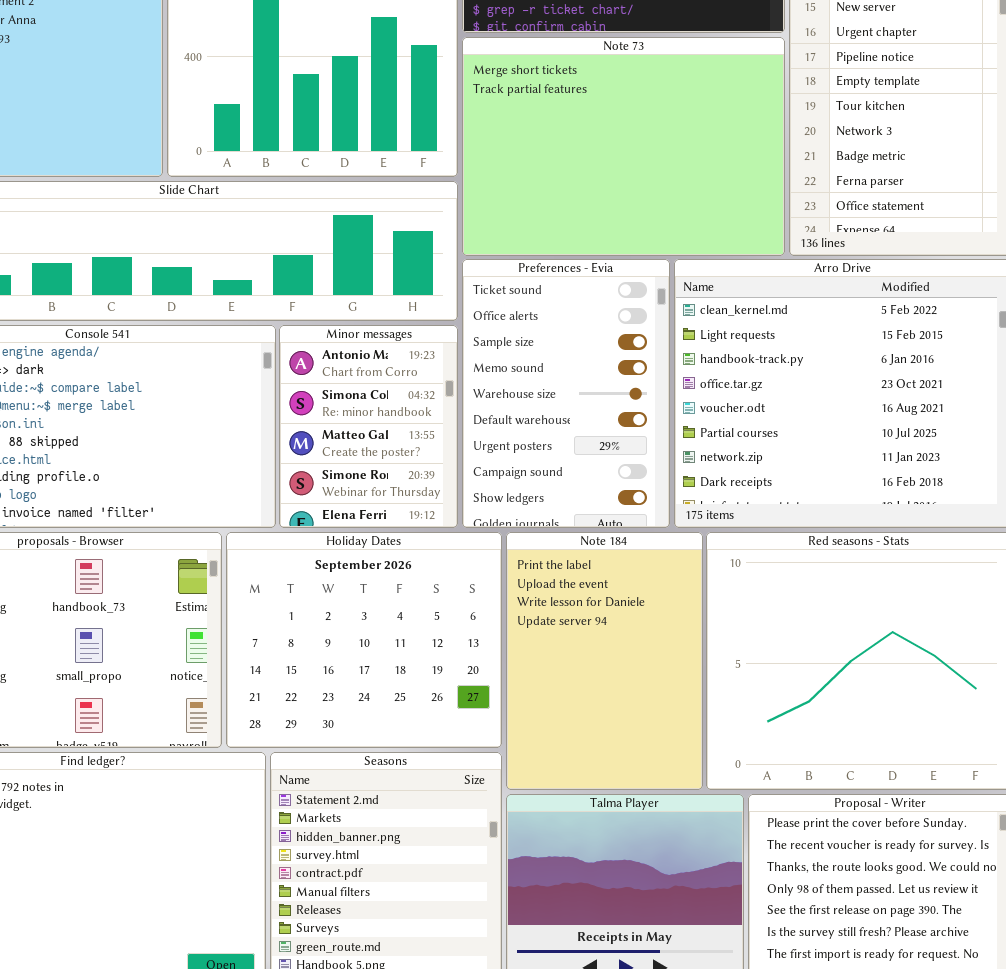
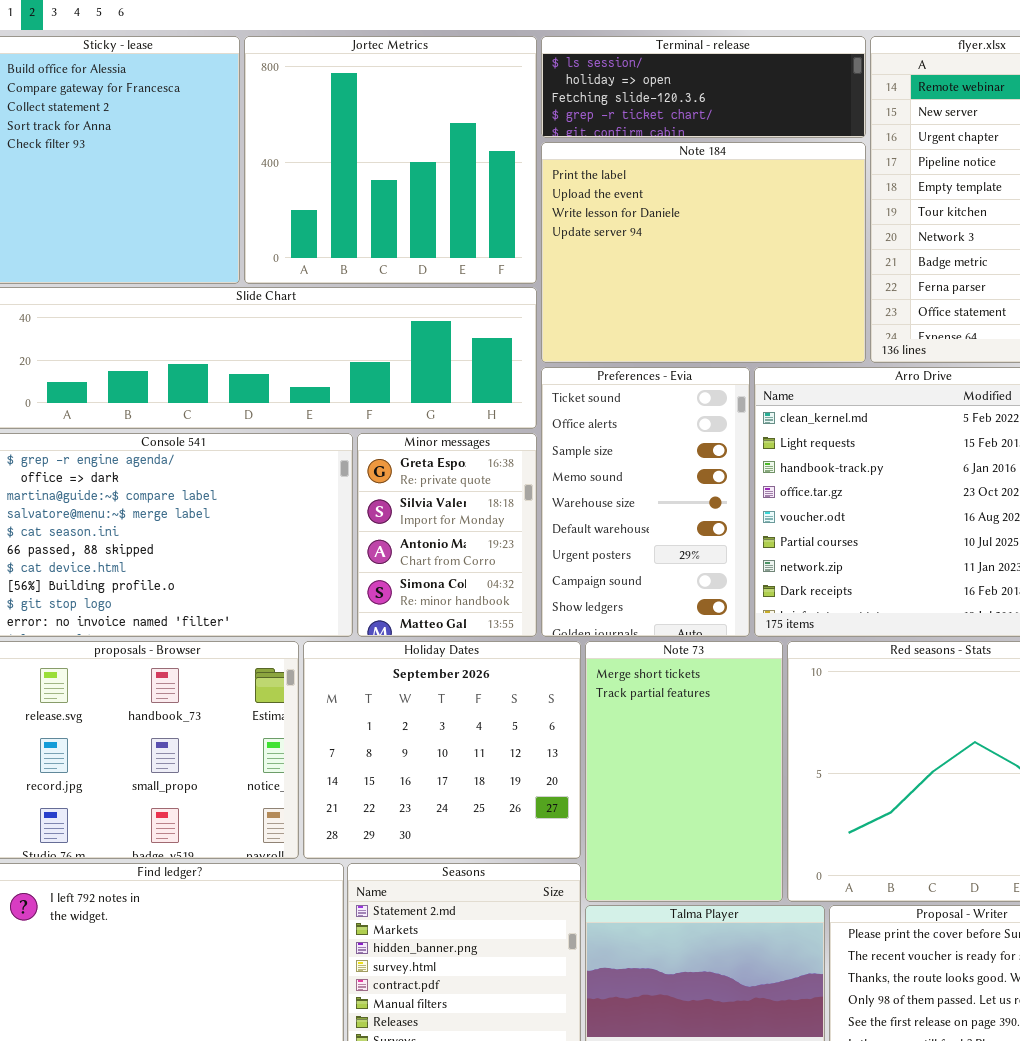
Note 73: [462,37,785,256] -> [585,641,783,902], moved, resized
Minor messages: [279,325,458,528] -> [357,433,537,637], scrolled up 2 rows
Note 184: [506,532,703,790] -> [541,142,866,363], moved, resized

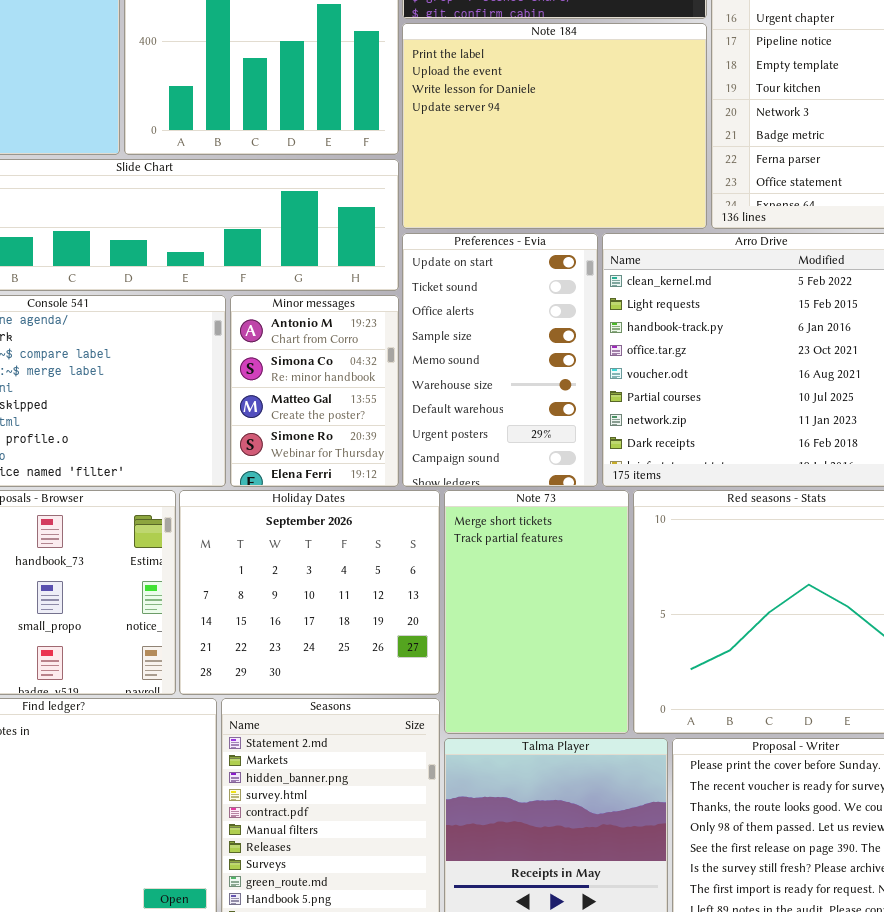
Preferences - Evia: [541,367,750,637] -> [402,233,598,487], scrolled up 1 row
Minor messages: [357,433,537,637] -> [230,295,399,487], scrolled down 2 rows

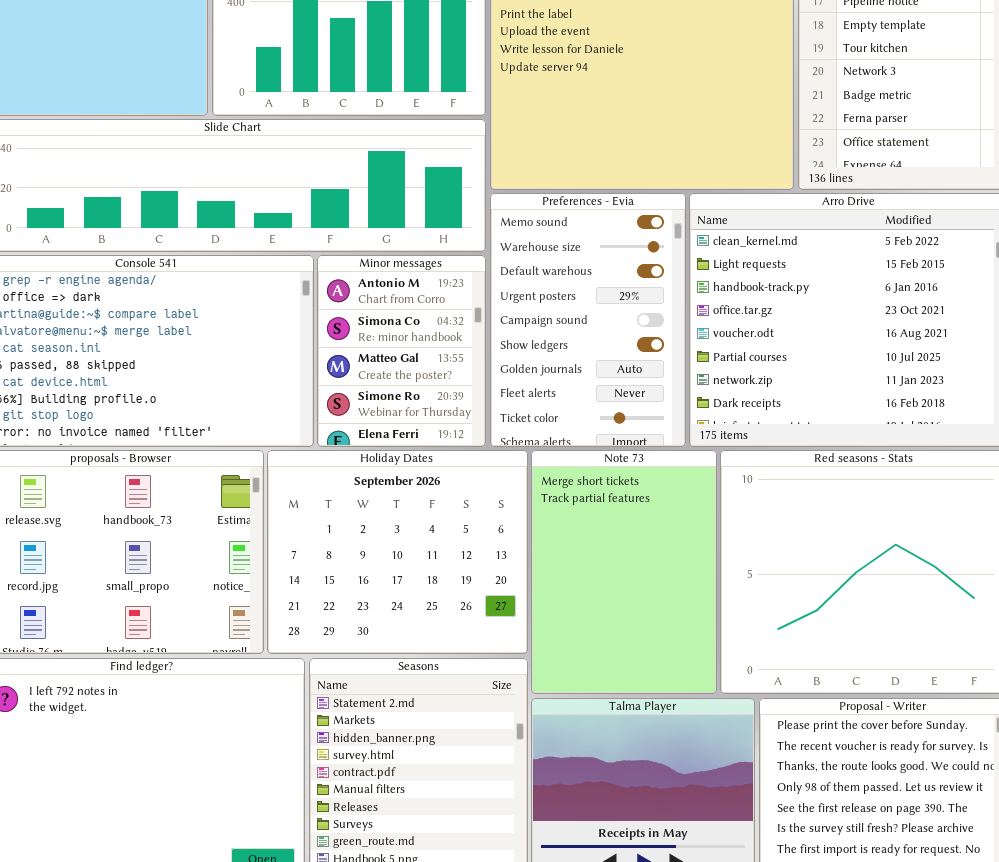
Preferences - Evia: [402,233,598,487] -> [490,193,686,447], scrolled down 4 rows

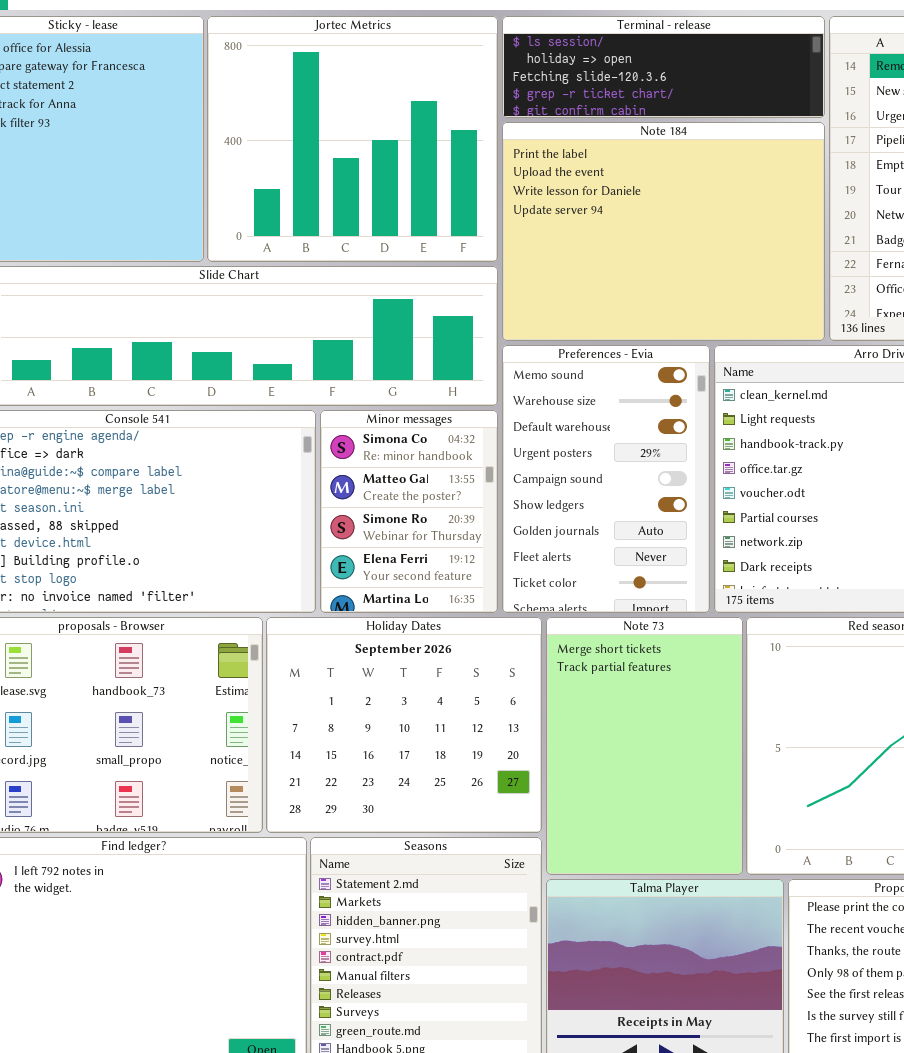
Minor messages: [317,255,486,447] -> [320,410,498,613], scrolled down 1 row

